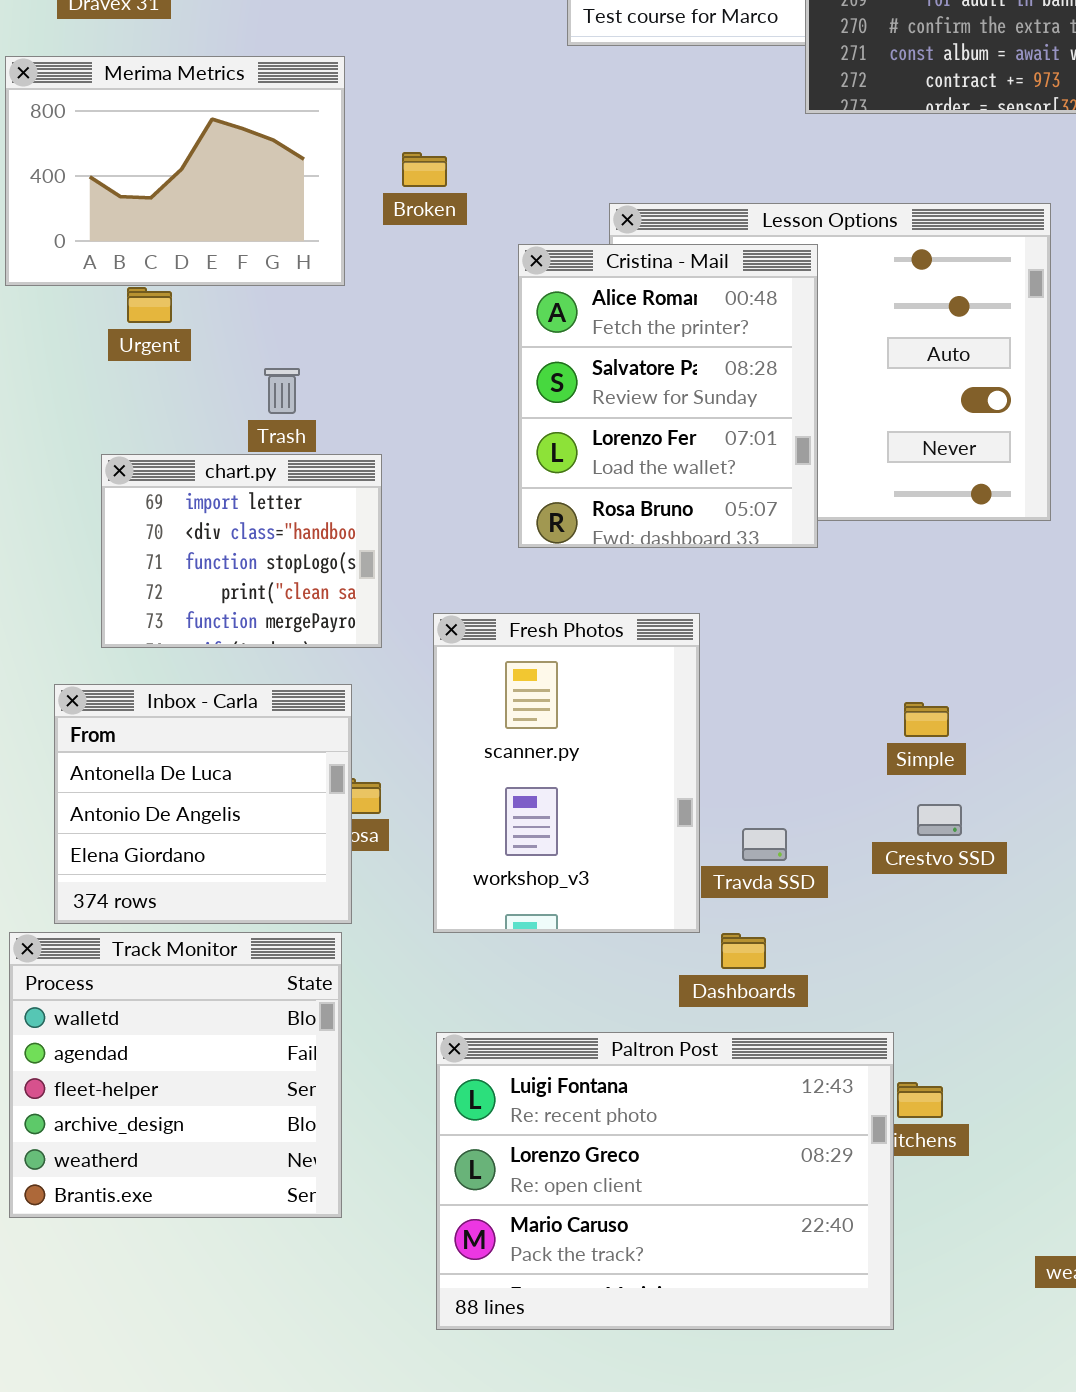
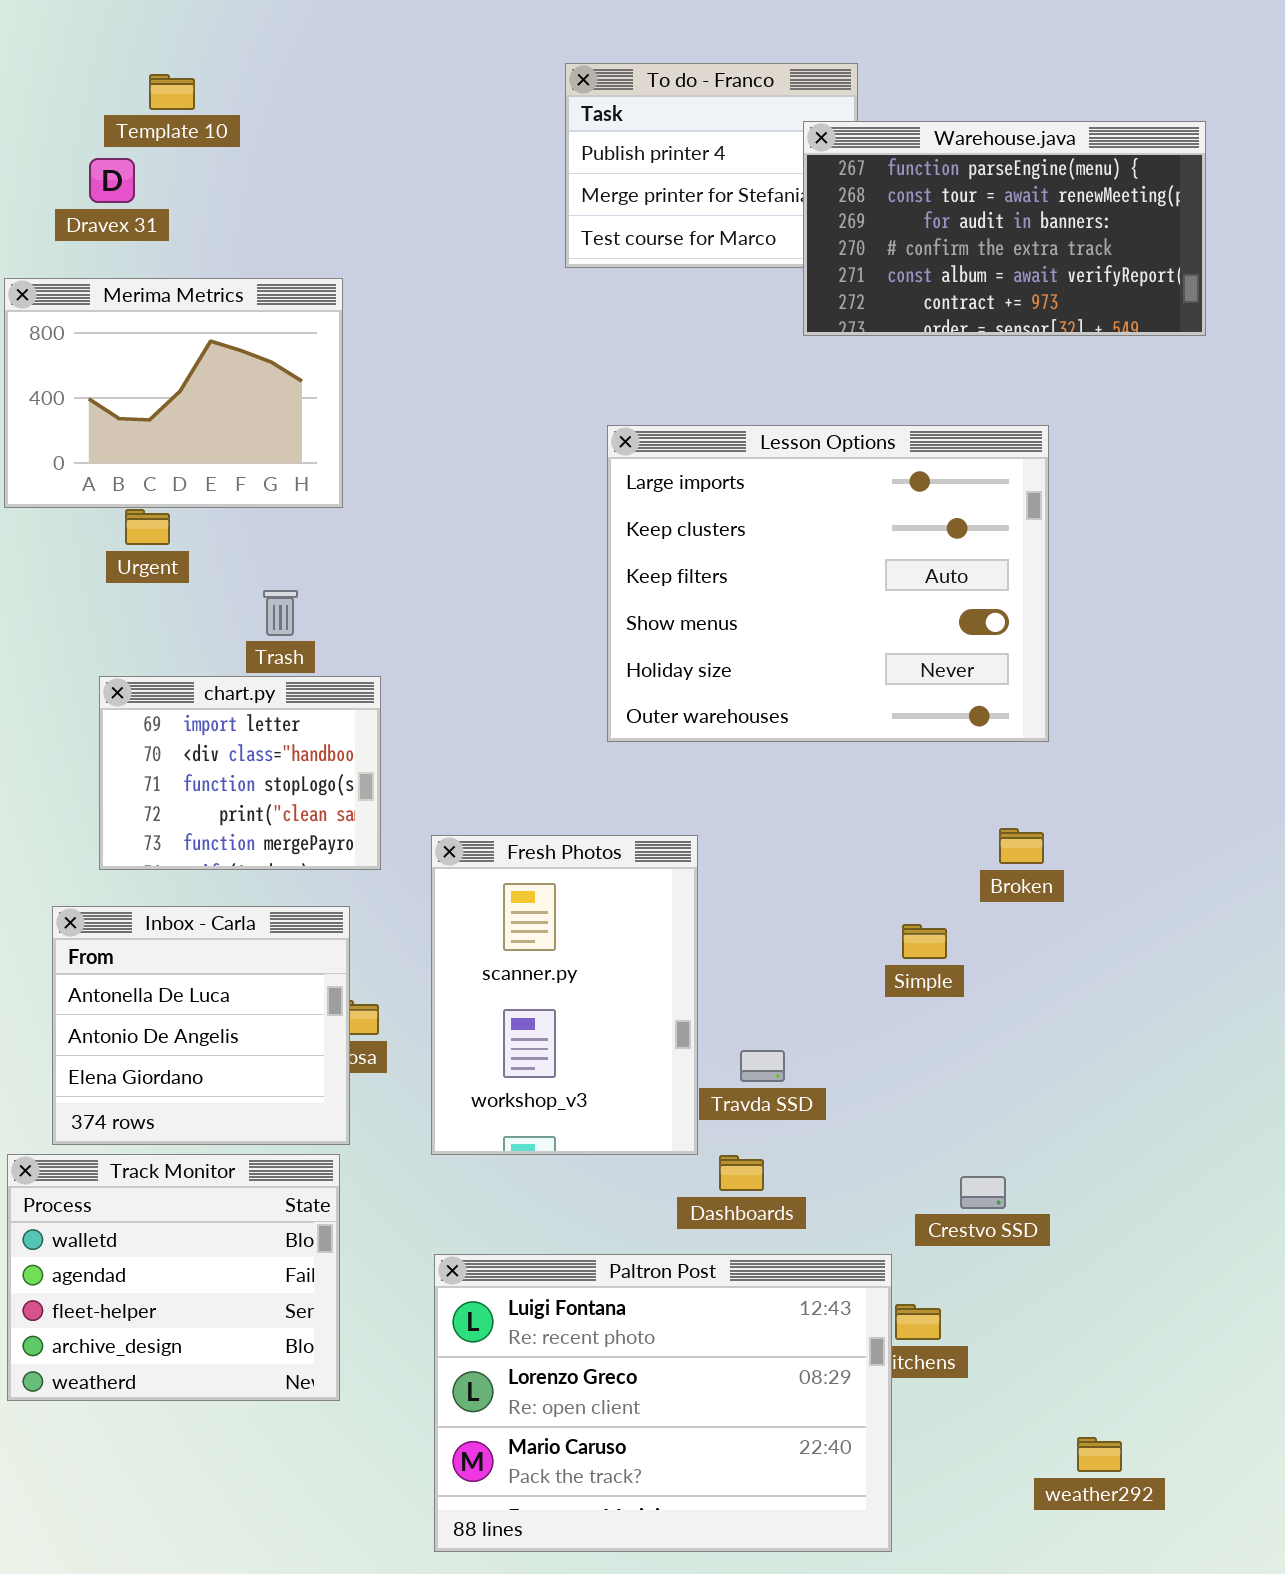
Broken: [402,152,447,187] -> [999,828,1044,864], moved
Cristina - Mail: [518,244,818,548] -> none, closed
Crestvo SSD: [917,804,962,836] -> [960,1176,1006,1209], moved
Track Monitor: [9,932,342,1218] -> [7,1154,340,1401], resized

